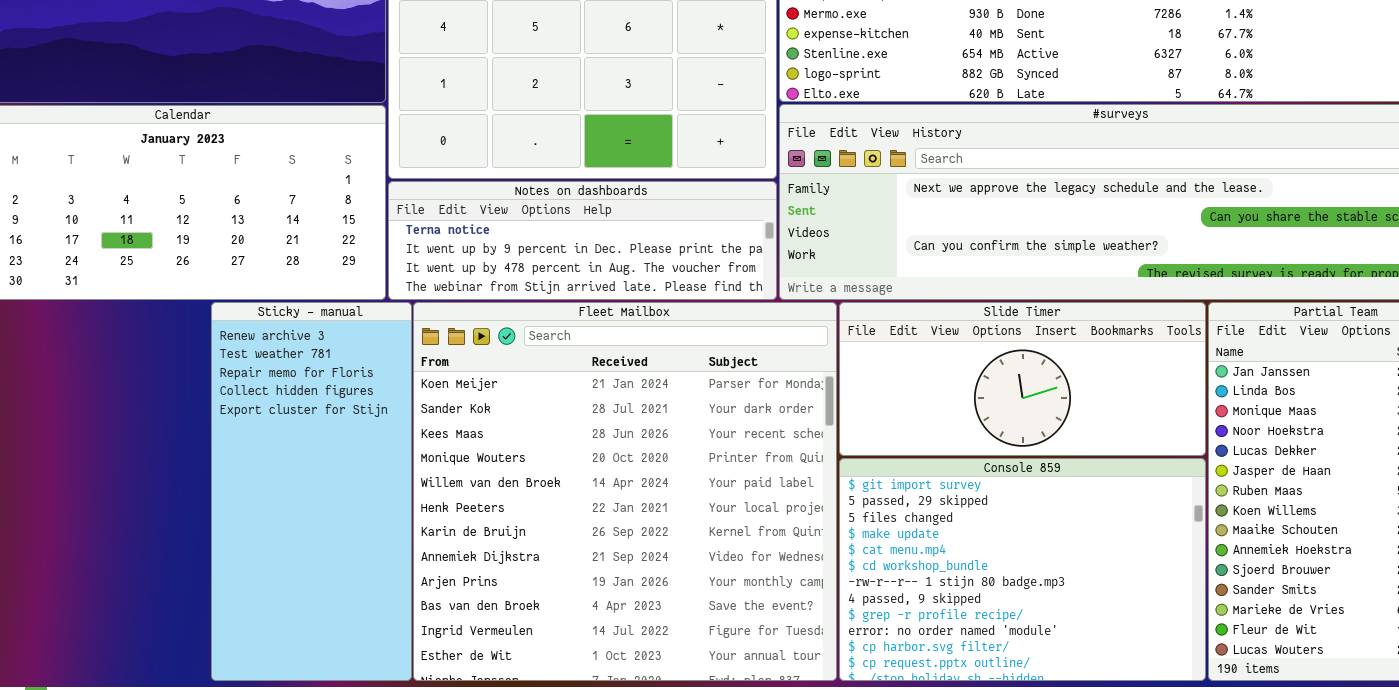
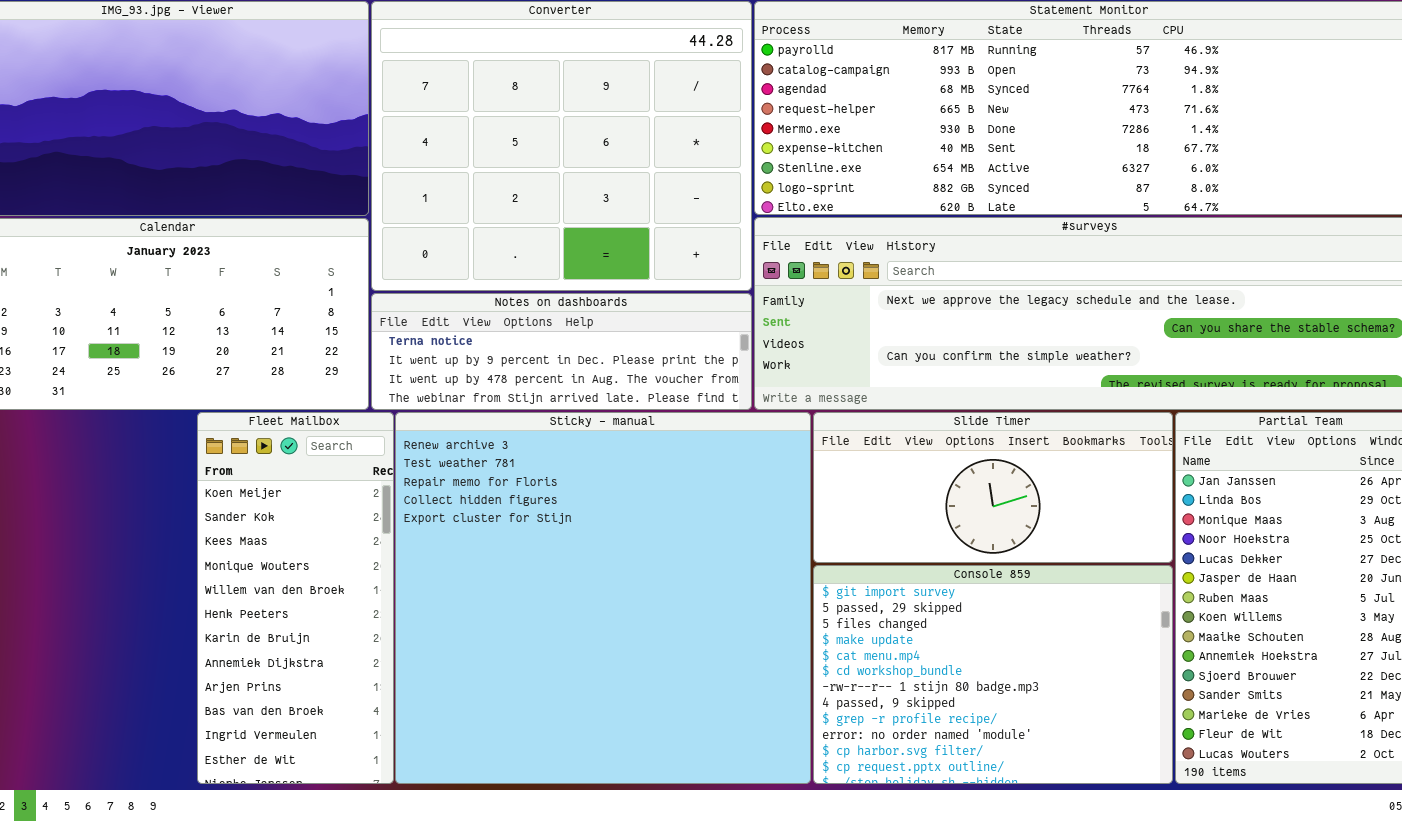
Sticky - manual: [211,302,412,681] -> [395,412,811,784], moved, resized
Fleet Mailbox: [413,302,837,681] -> [197,412,394,784], moved, resized

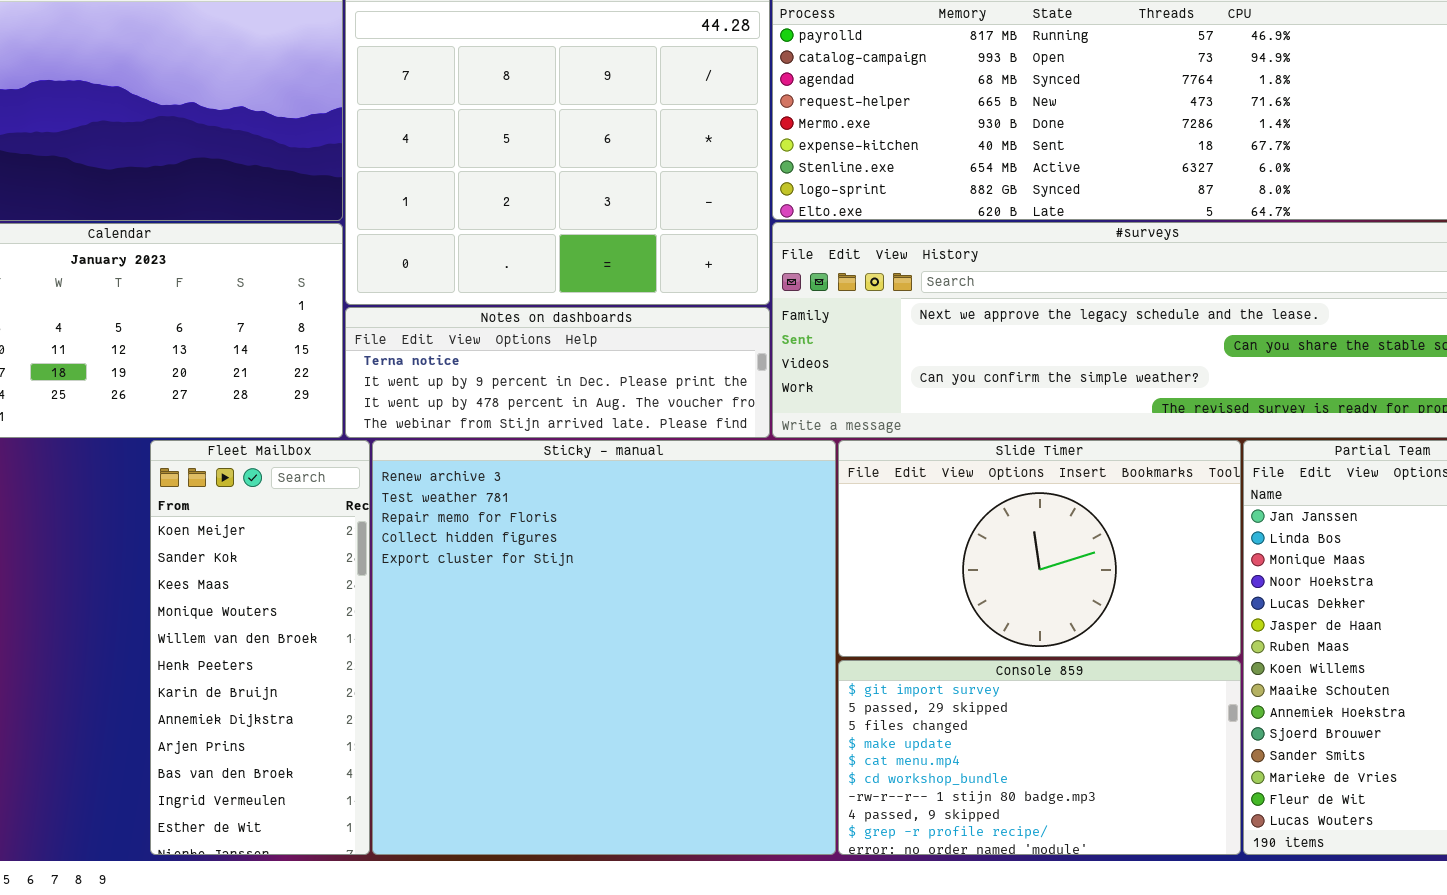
Slide Timer: [813,412,1173,563] -> [838,440,1241,657], resized
Console 859: [813,565,1173,784] -> [838,660,1241,855], resized

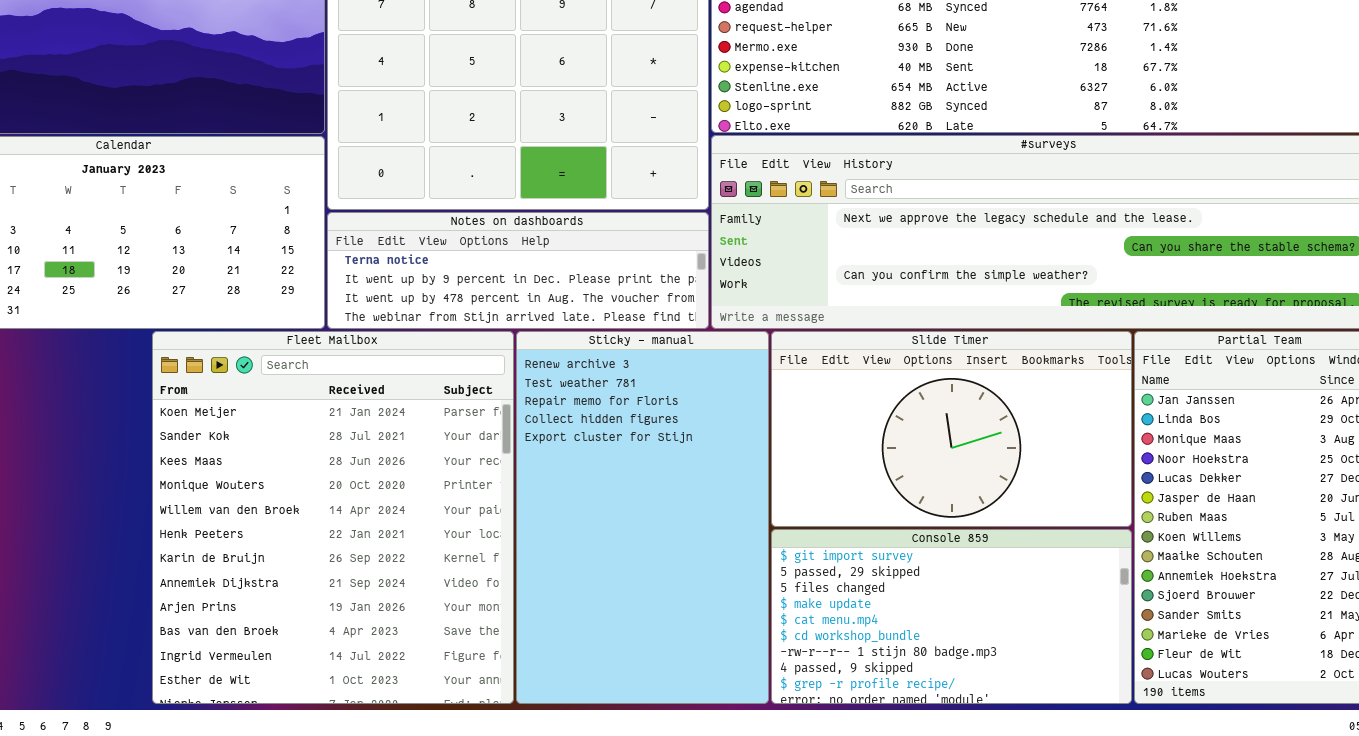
Fleet Mailbox: [150,440,370,855] -> [152,331,514,704], resized
Sticky - manual: [372,440,836,855] -> [516,331,769,704], resized

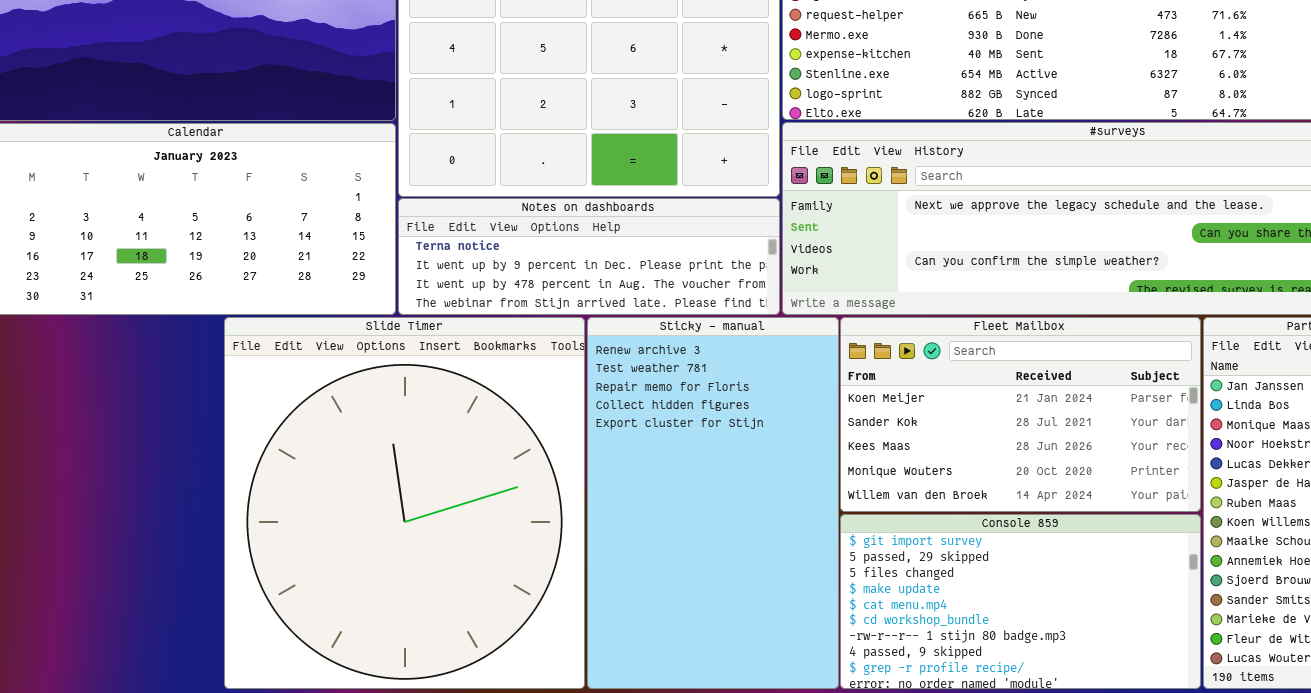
Fleet Mailbox: [152,331,514,704] -> [840,317,1201,512], moved, resized
Slide Timer: [771,331,1132,527] -> [224,317,585,689], moved, resized

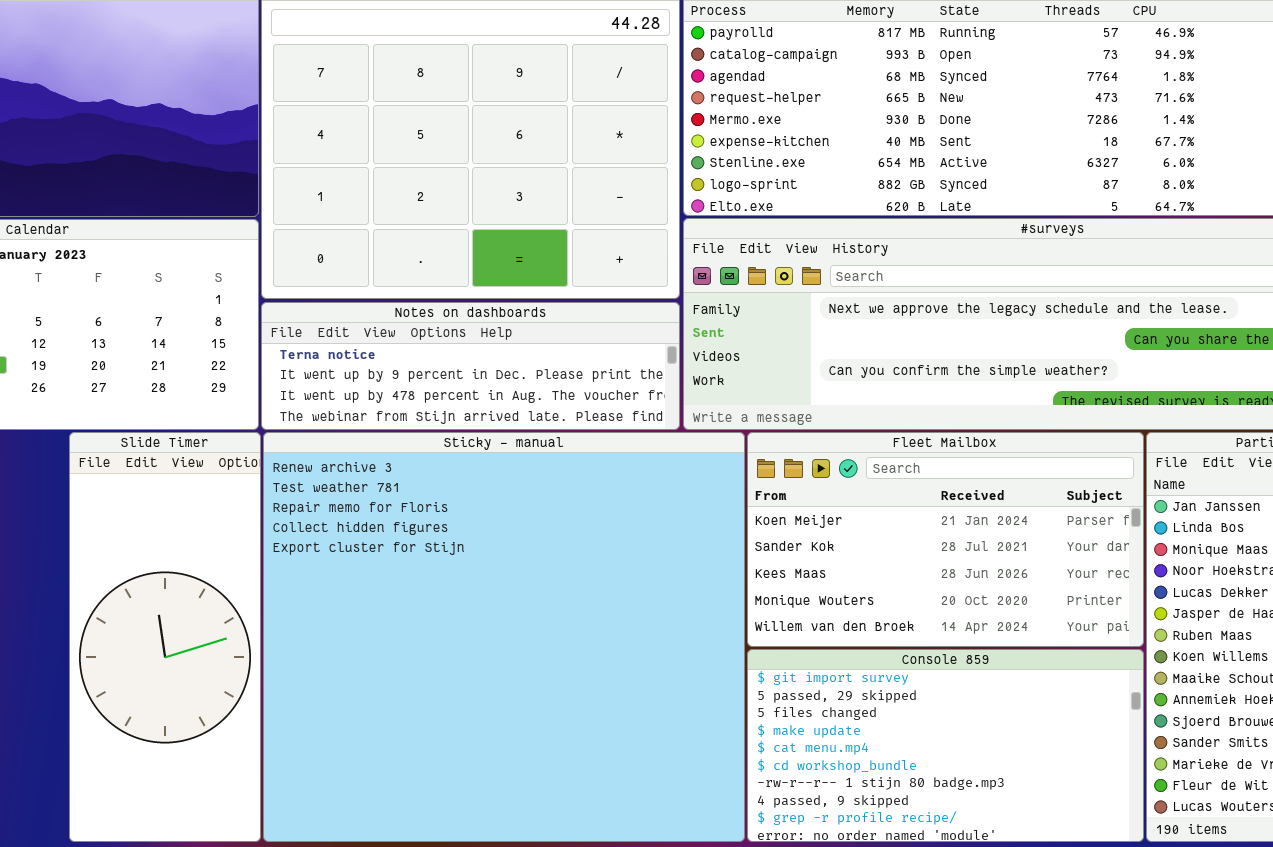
Slide Timer: [224,317,585,689] -> [69,432,261,842], resized
Sticky - manual: [587,317,839,689] -> [263,432,745,842], resized

